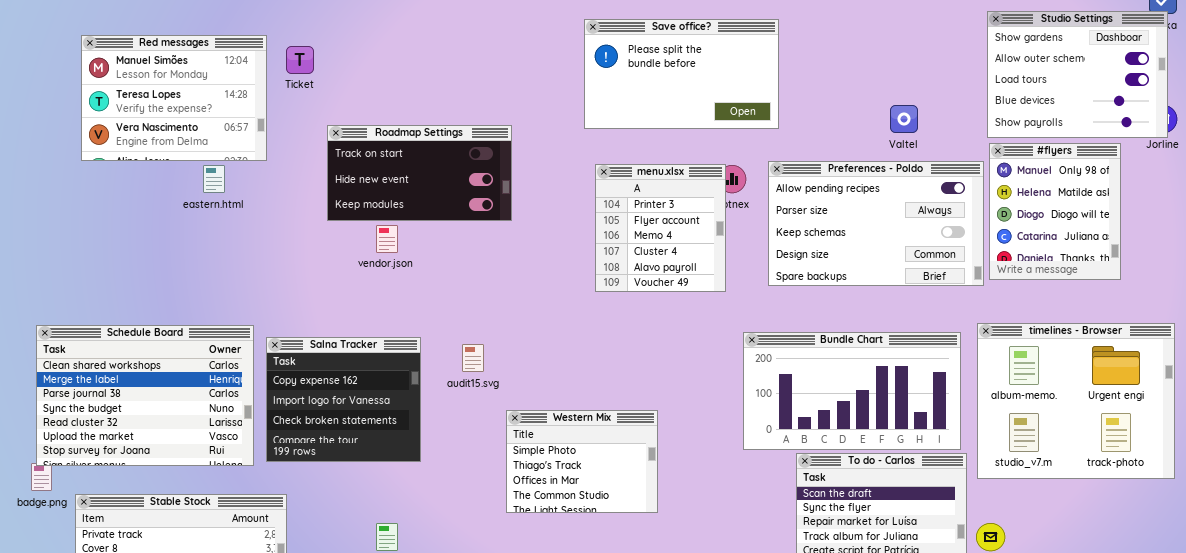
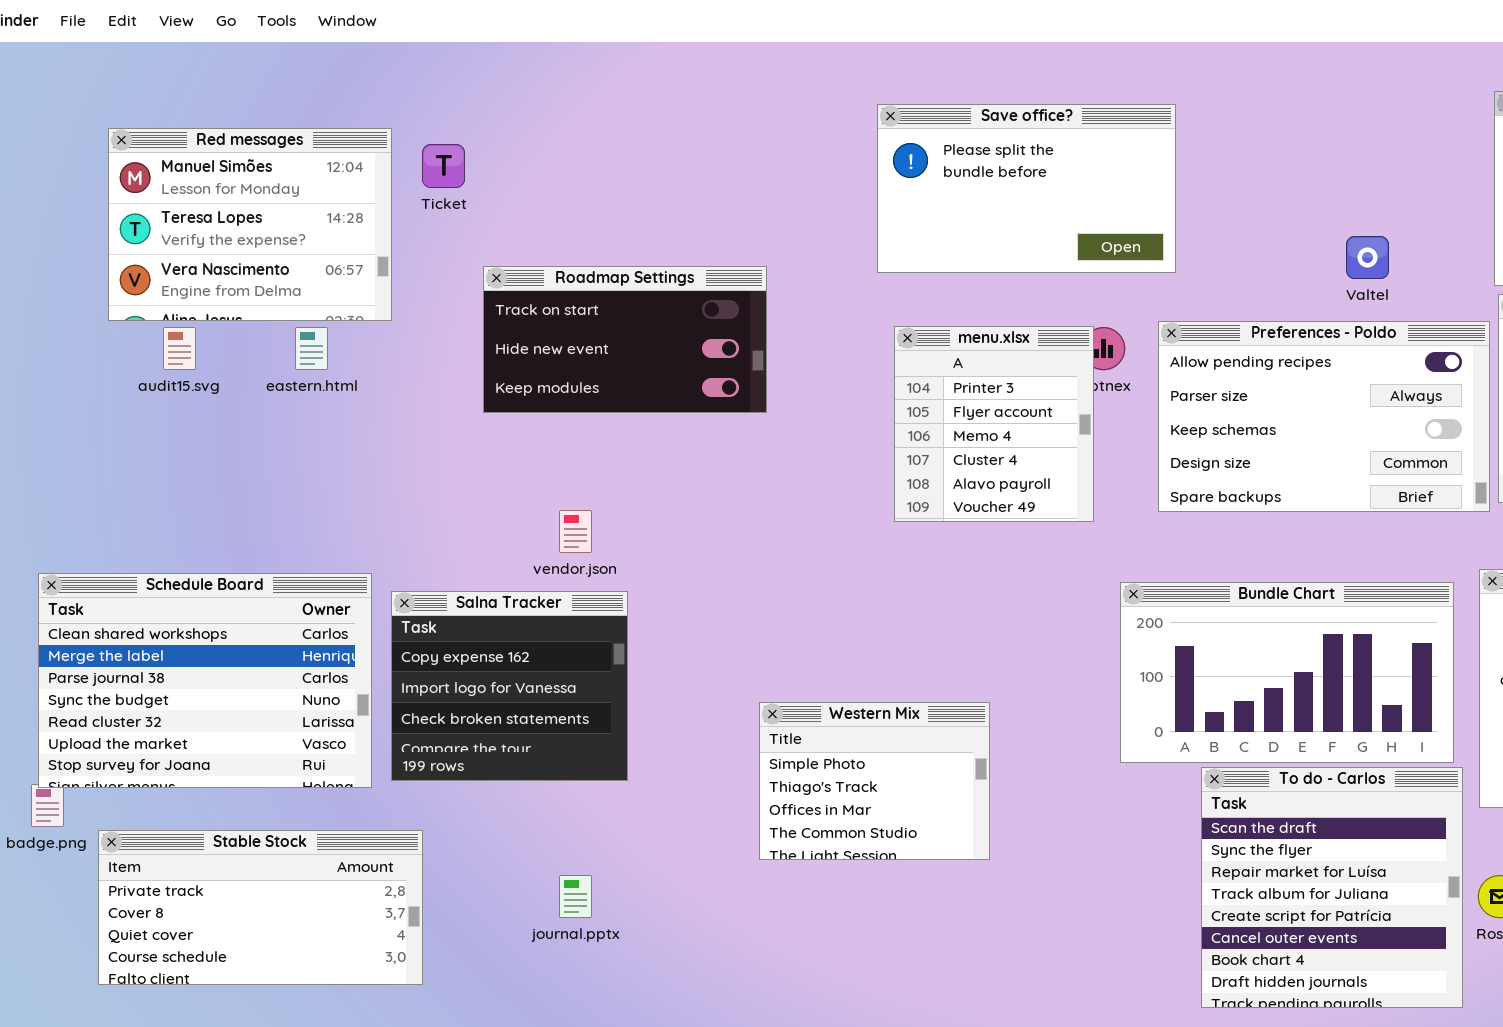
vendor.json: [376,225,398,253] -> [559,510,592,553], moved
audit15.svg: [462,344,484,372] -> [163,327,196,370], moved

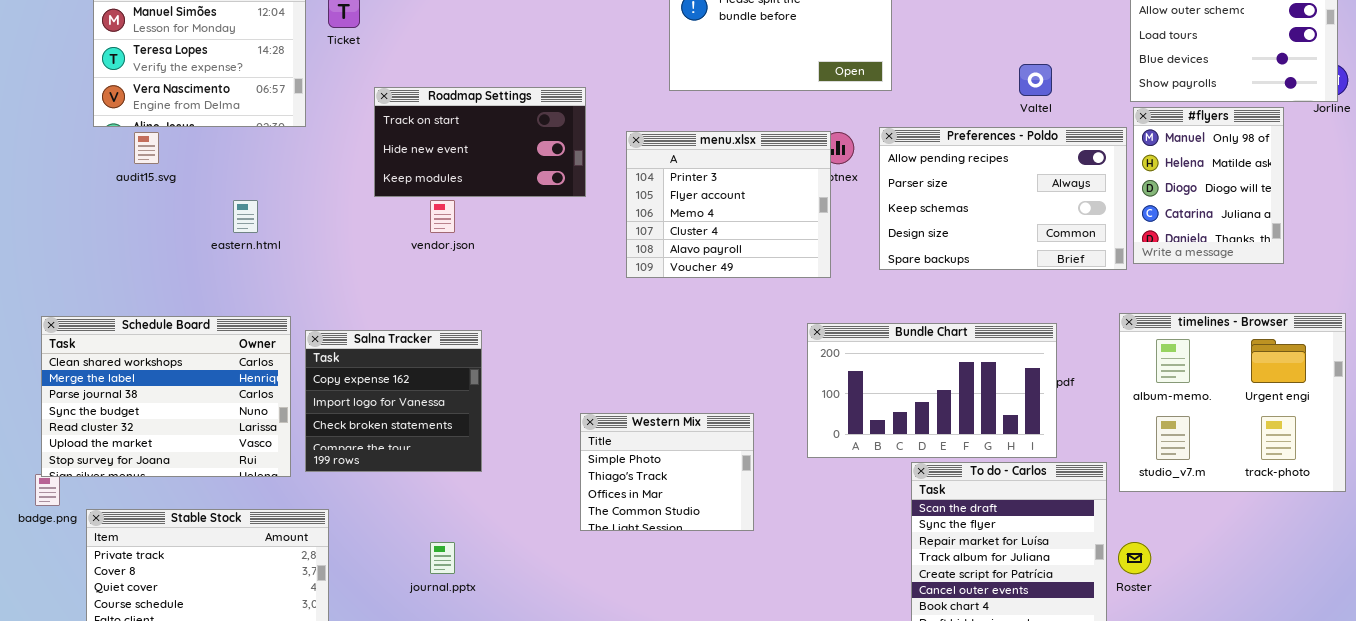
menu.xlsx: [894,326,1094,522] -> [626,131,831,278], resized
eastern.html: [295,327,328,370] -> [233,200,258,233], moved
vendor.json: [559,510,592,553] -> [430,200,455,233], moved
Bundle Chart: [1120,582,1454,763] -> [807,323,1057,458], moved

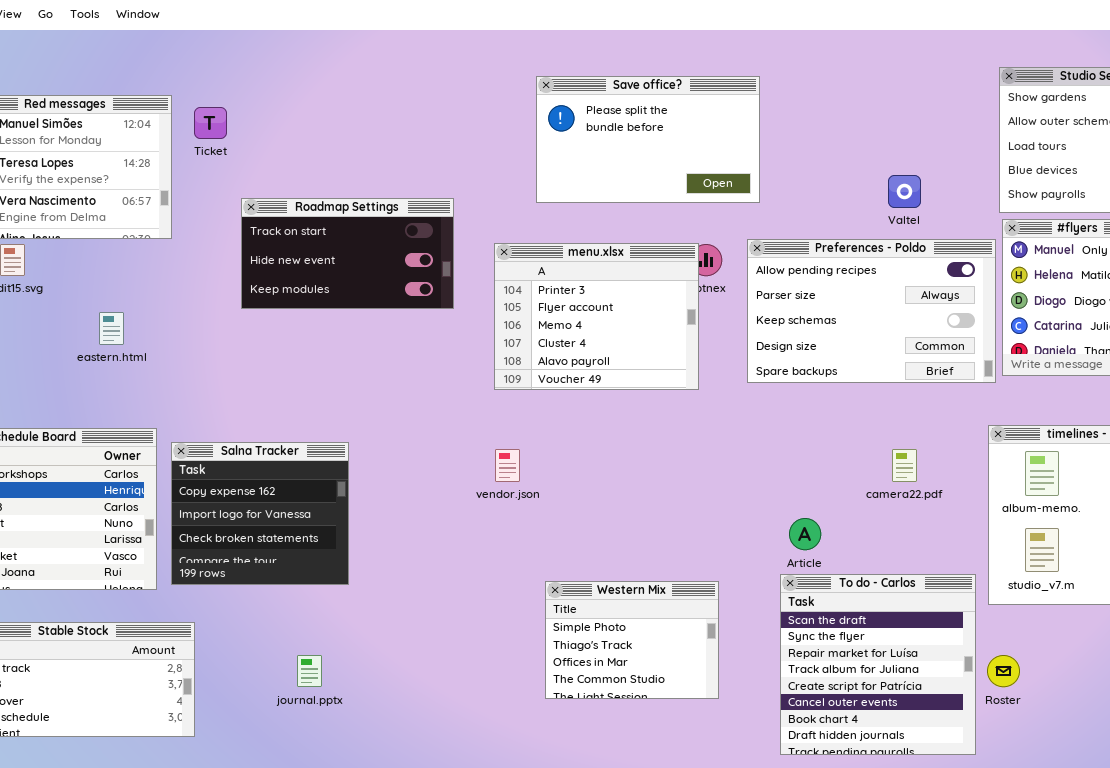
vendor.json: [430,200,455,233] -> [495,449,520,482], moved
Bundle Chart: [807,323,1057,458] -> none, closed
Western Mix: [580,413,754,531] -> [545,581,719,699], moved

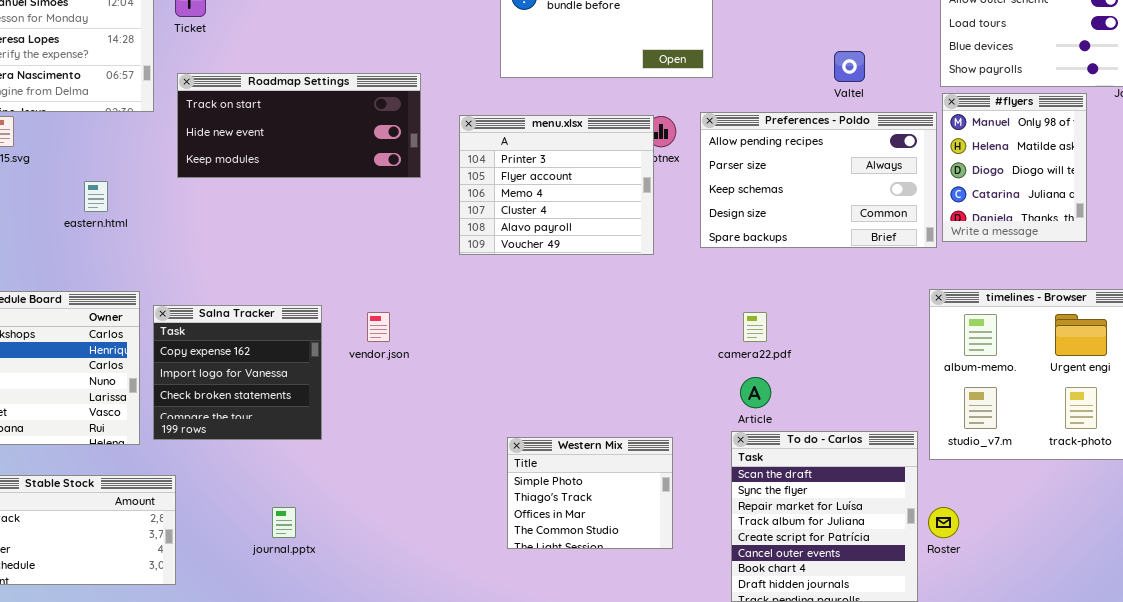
Roadmap Settings: [241,198,454,309] -> [177,73,421,178], resized
vendor.json: [495,449,520,482] -> [367,312,390,342], moved
camera22.pdf: [892,449,917,482] -> [743,312,767,342], moved

